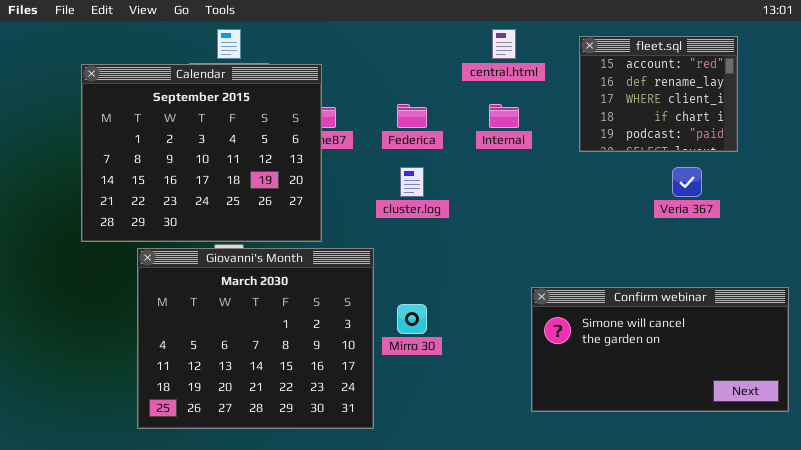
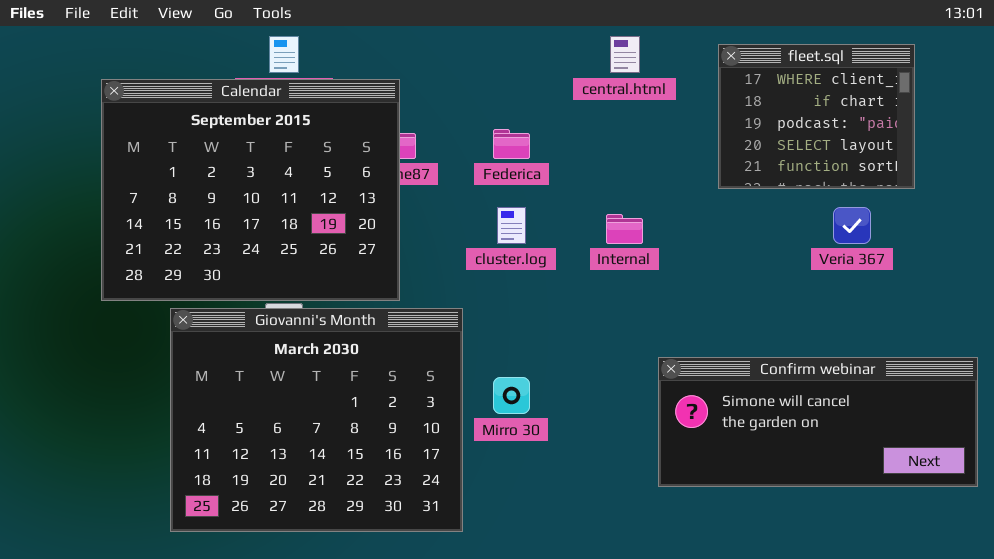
fleet.sql: [579,36,738,152] -> [718,44,915,189], scrolled down 2 rows
Internal: [489,104,519,128] -> [606,214,643,244], moved
Confirm webinar: [531,287,789,412] -> [658,357,978,487], resized

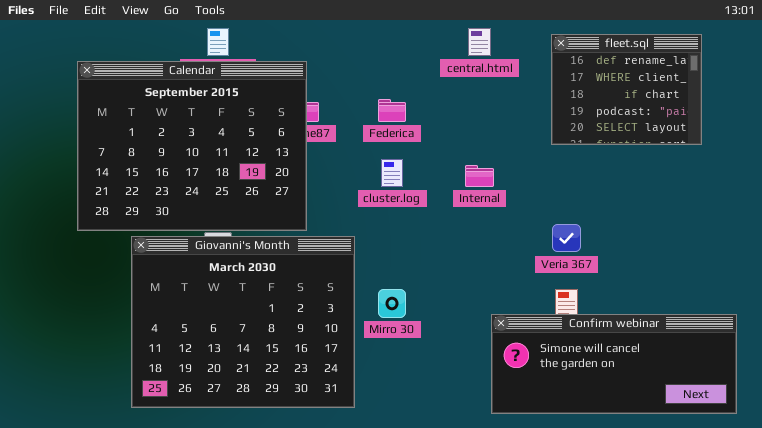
fleet.sql: [718,44,915,189] -> [551,34,702,145], scrolled up 1 row
Veria 367: [833,207,871,244] -> [552,224,581,252], moved
Confirm webinar: [658,357,978,487] -> [491,314,737,414], moved

